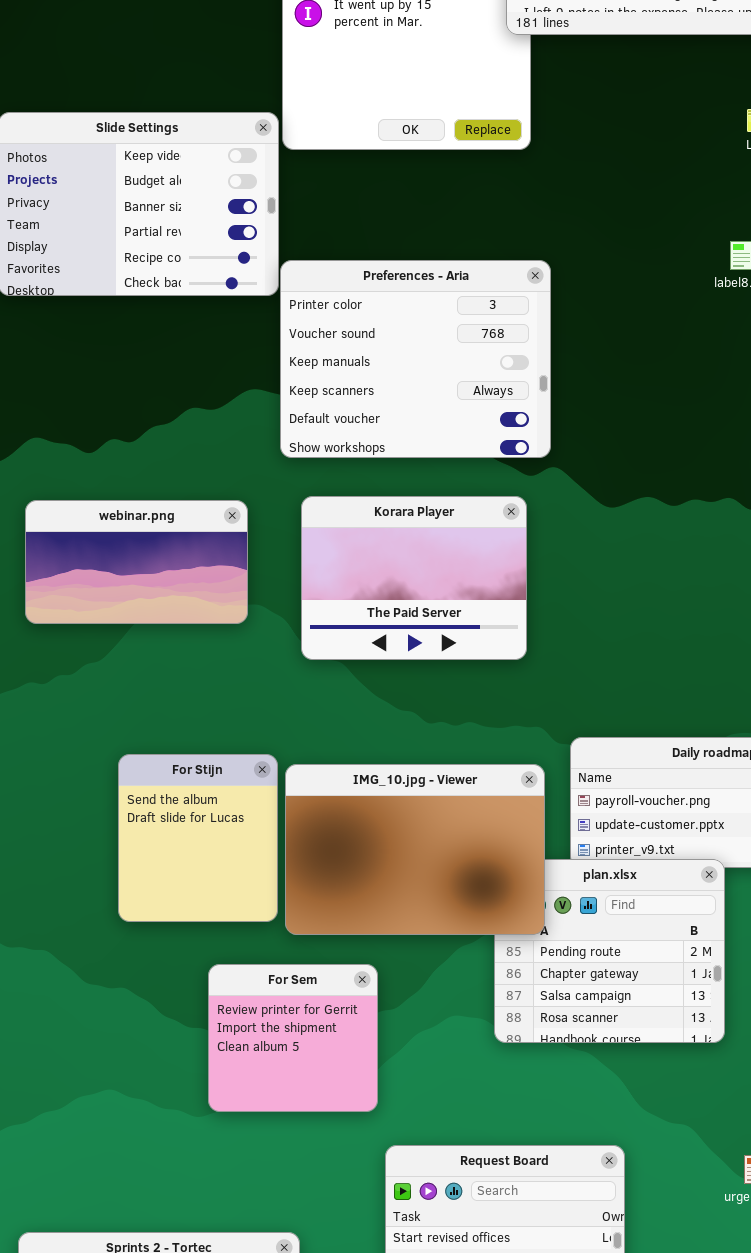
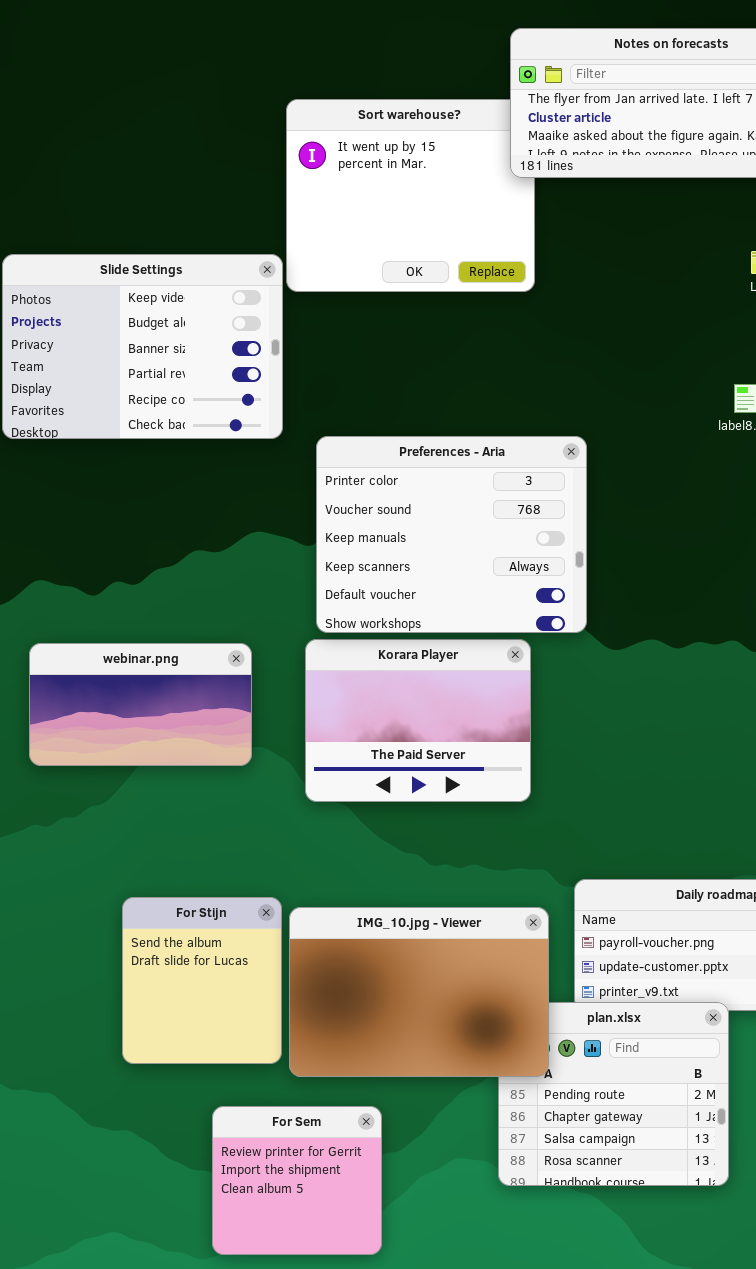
Preferences - Aria: [280,260,551,458] -> [316,436,587,633], moved

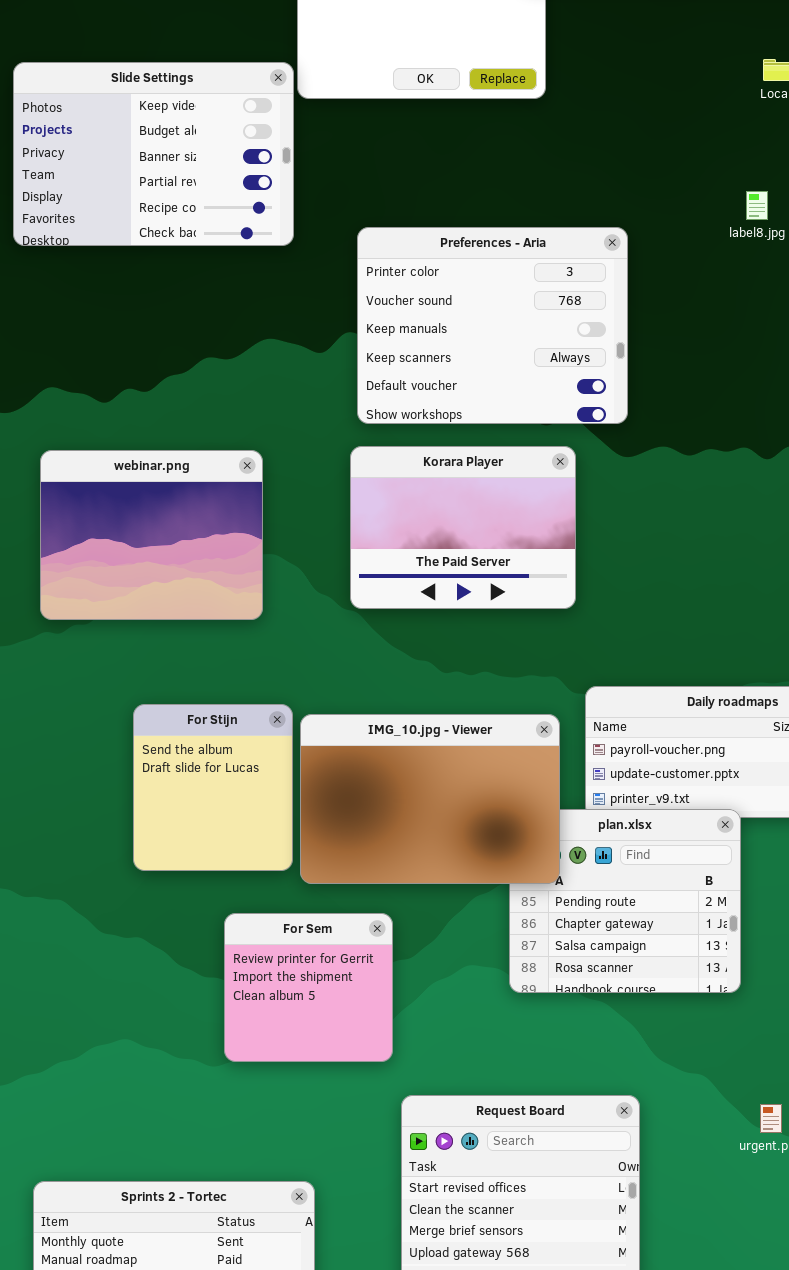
Preferences - Aria: [316,436,587,633] -> [357,227,628,424], moved
Korara Player: [305,639,531,802] -> [350,446,576,609], moved
webinar.png: [29,643,252,766] -> [40,450,263,620], resized

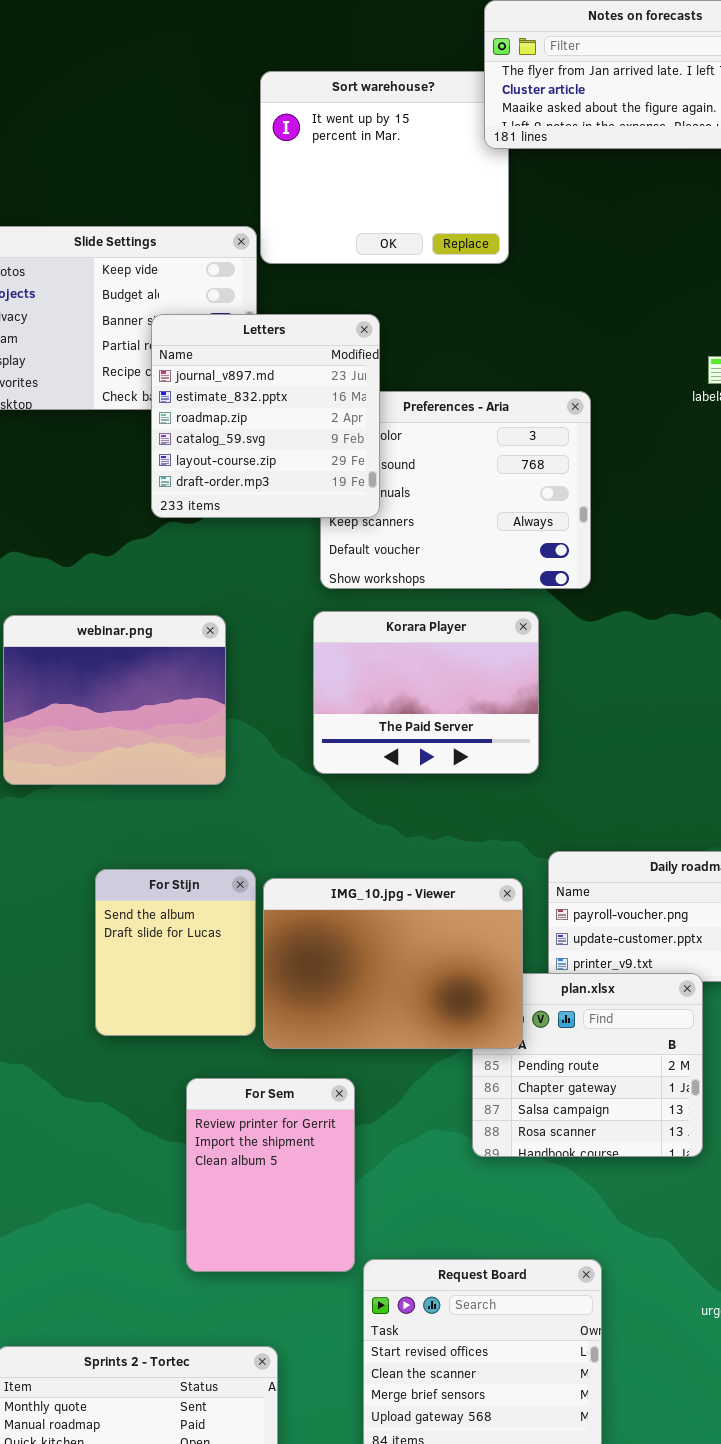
Letters: none -> [151,314,380,518], opened
For Sem: [224,913,393,1062] -> [186,1078,355,1272], resized

